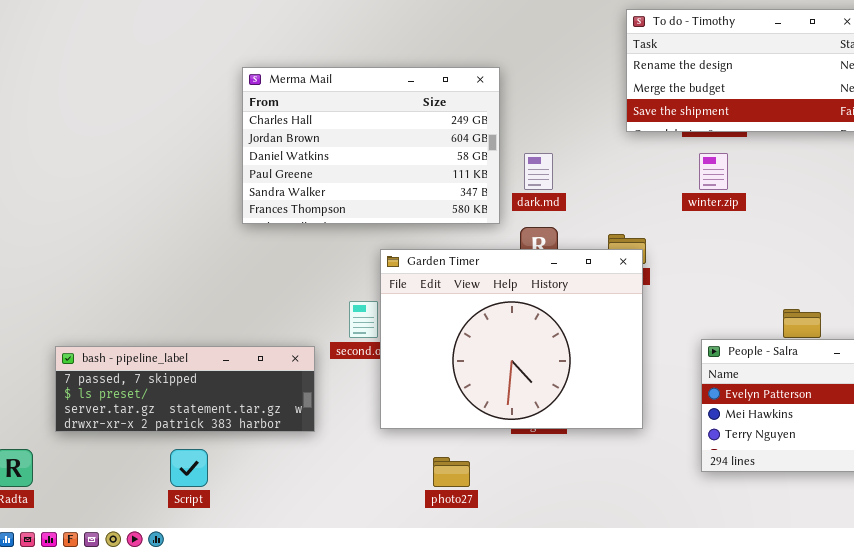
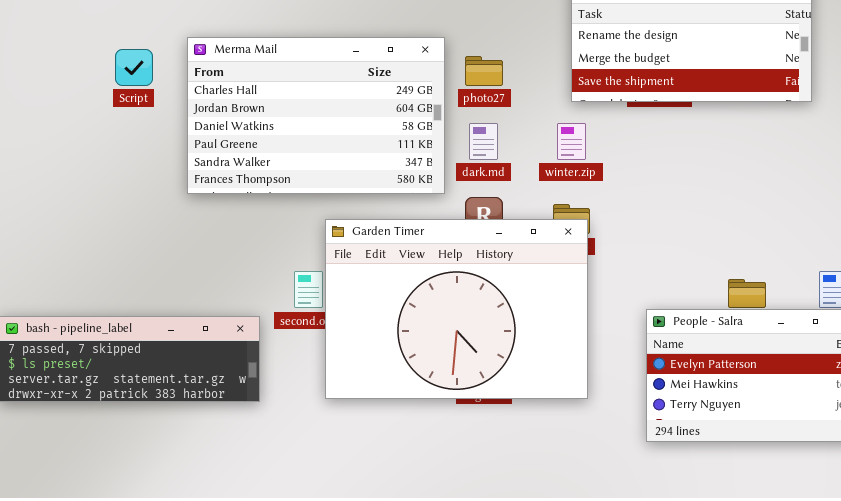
winter.zip: [699,153,728,190] -> [557,123,586,160], moved
Script: [170,449,208,487] -> [115,49,153,86], moved
photo27: [433,457,470,487] -> [465,56,503,86], moved

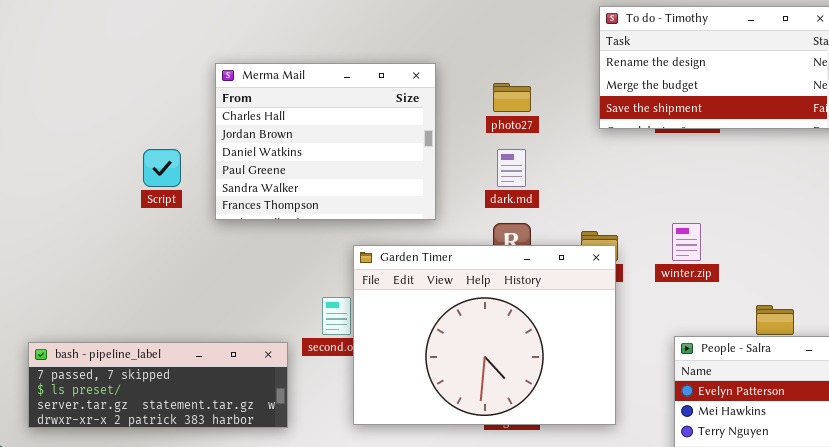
Merma Mail: [187,37,445,194] -> [215,63,436,220], resized
Script: [115,49,153,86] -> [143,149,181,187], moved
winter.zip: [557,123,586,160] -> [672,223,701,261], moved

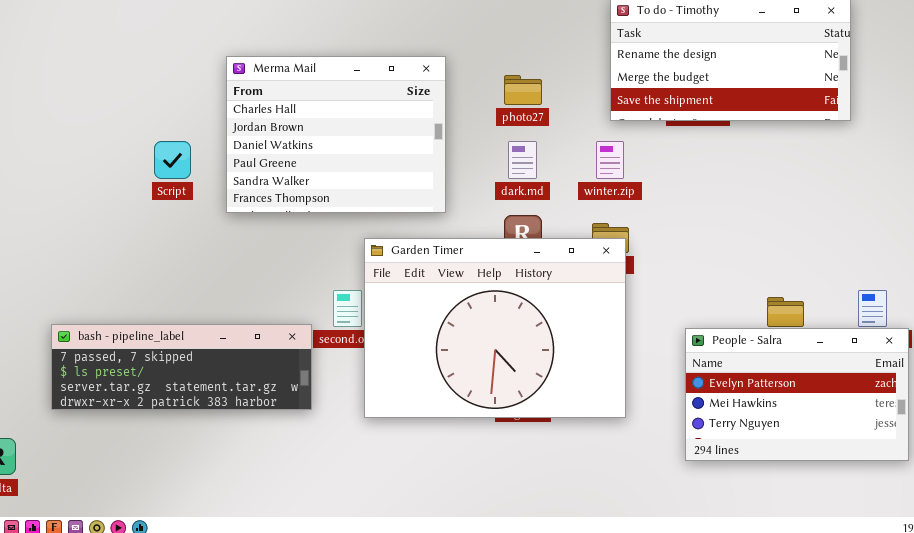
winter.zip: [672,223,701,261] -> [596,141,624,179], moved
bash - pipeline_label: [28,342,288,428] -> [51,324,312,410], moved

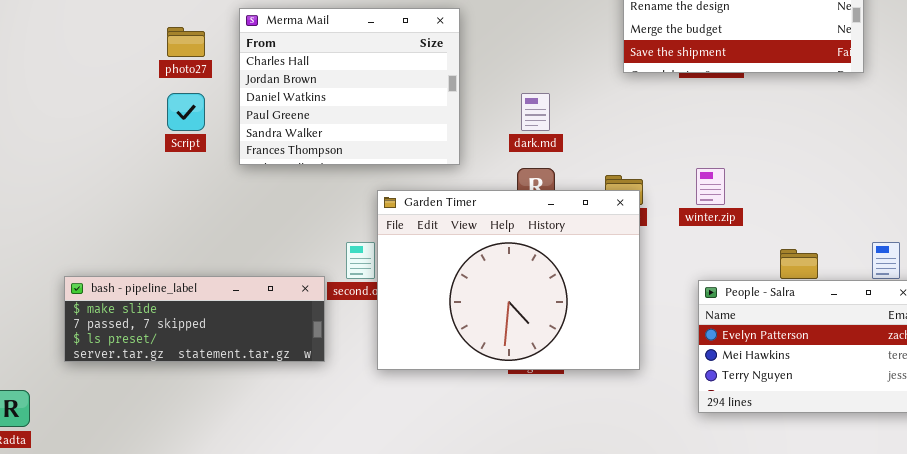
photo27: [504,75,542,105] -> [167,27,205,57], moved
winter.zip: [596,141,624,179] -> [696,168,725,205], moved
bash - pipeline_label: [51,324,312,410] -> [64,276,325,362], scrolled up 1 row

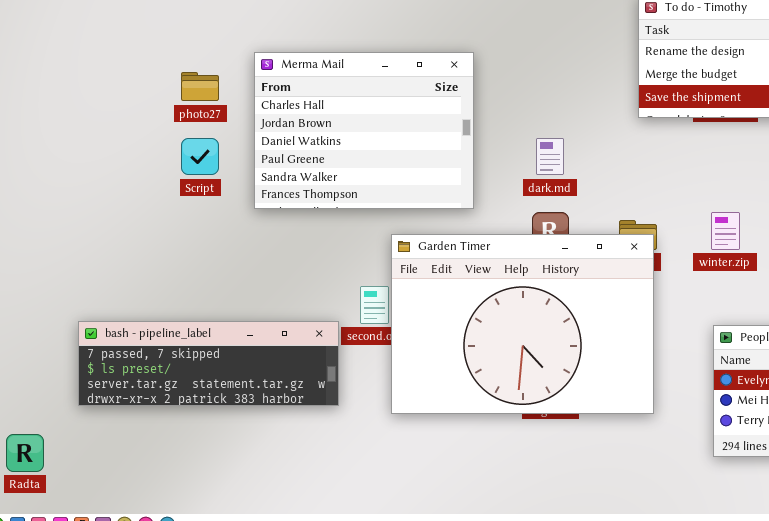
bash - pipeline_label: [64,276,325,362] -> [78,321,339,406], scrolled down 1 row

